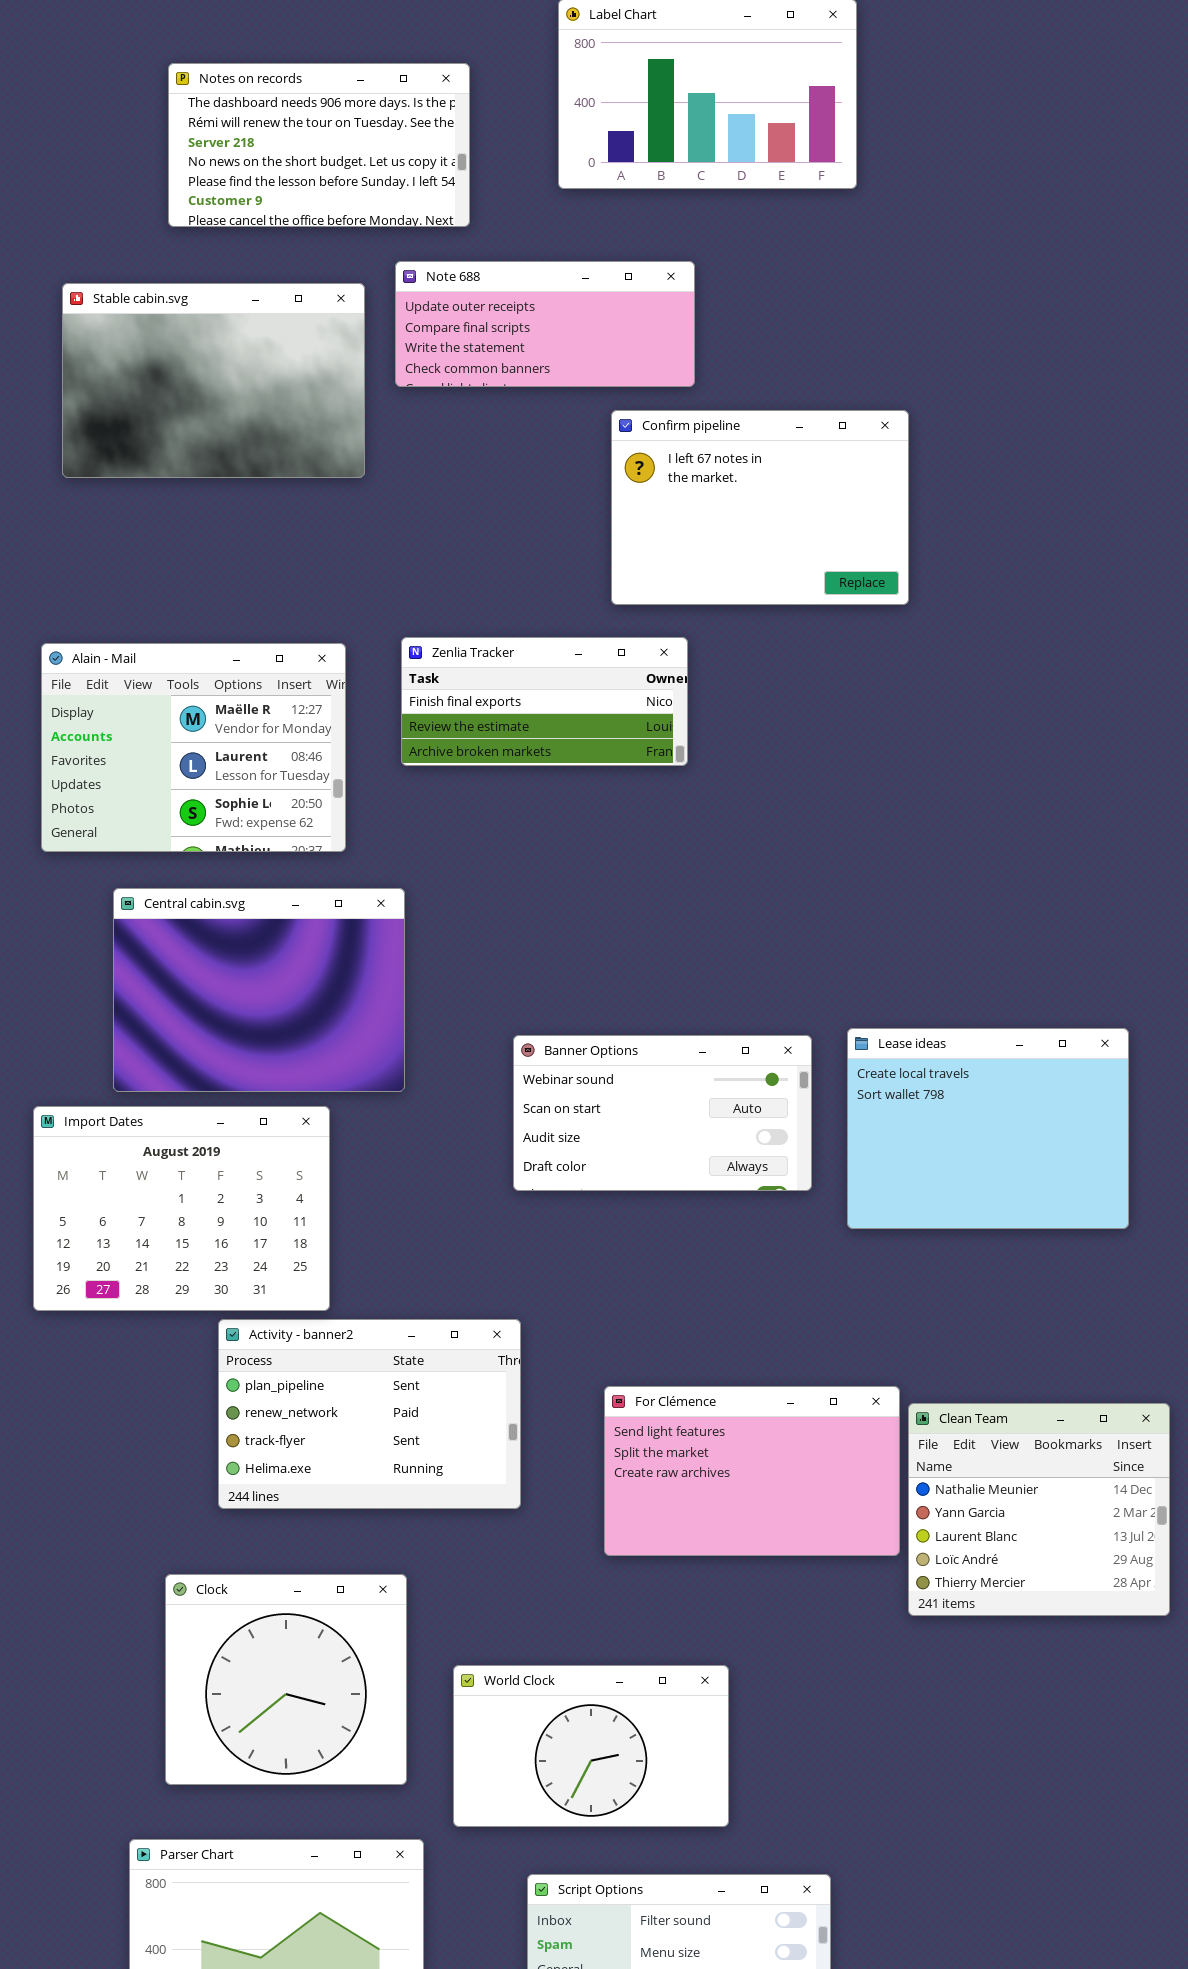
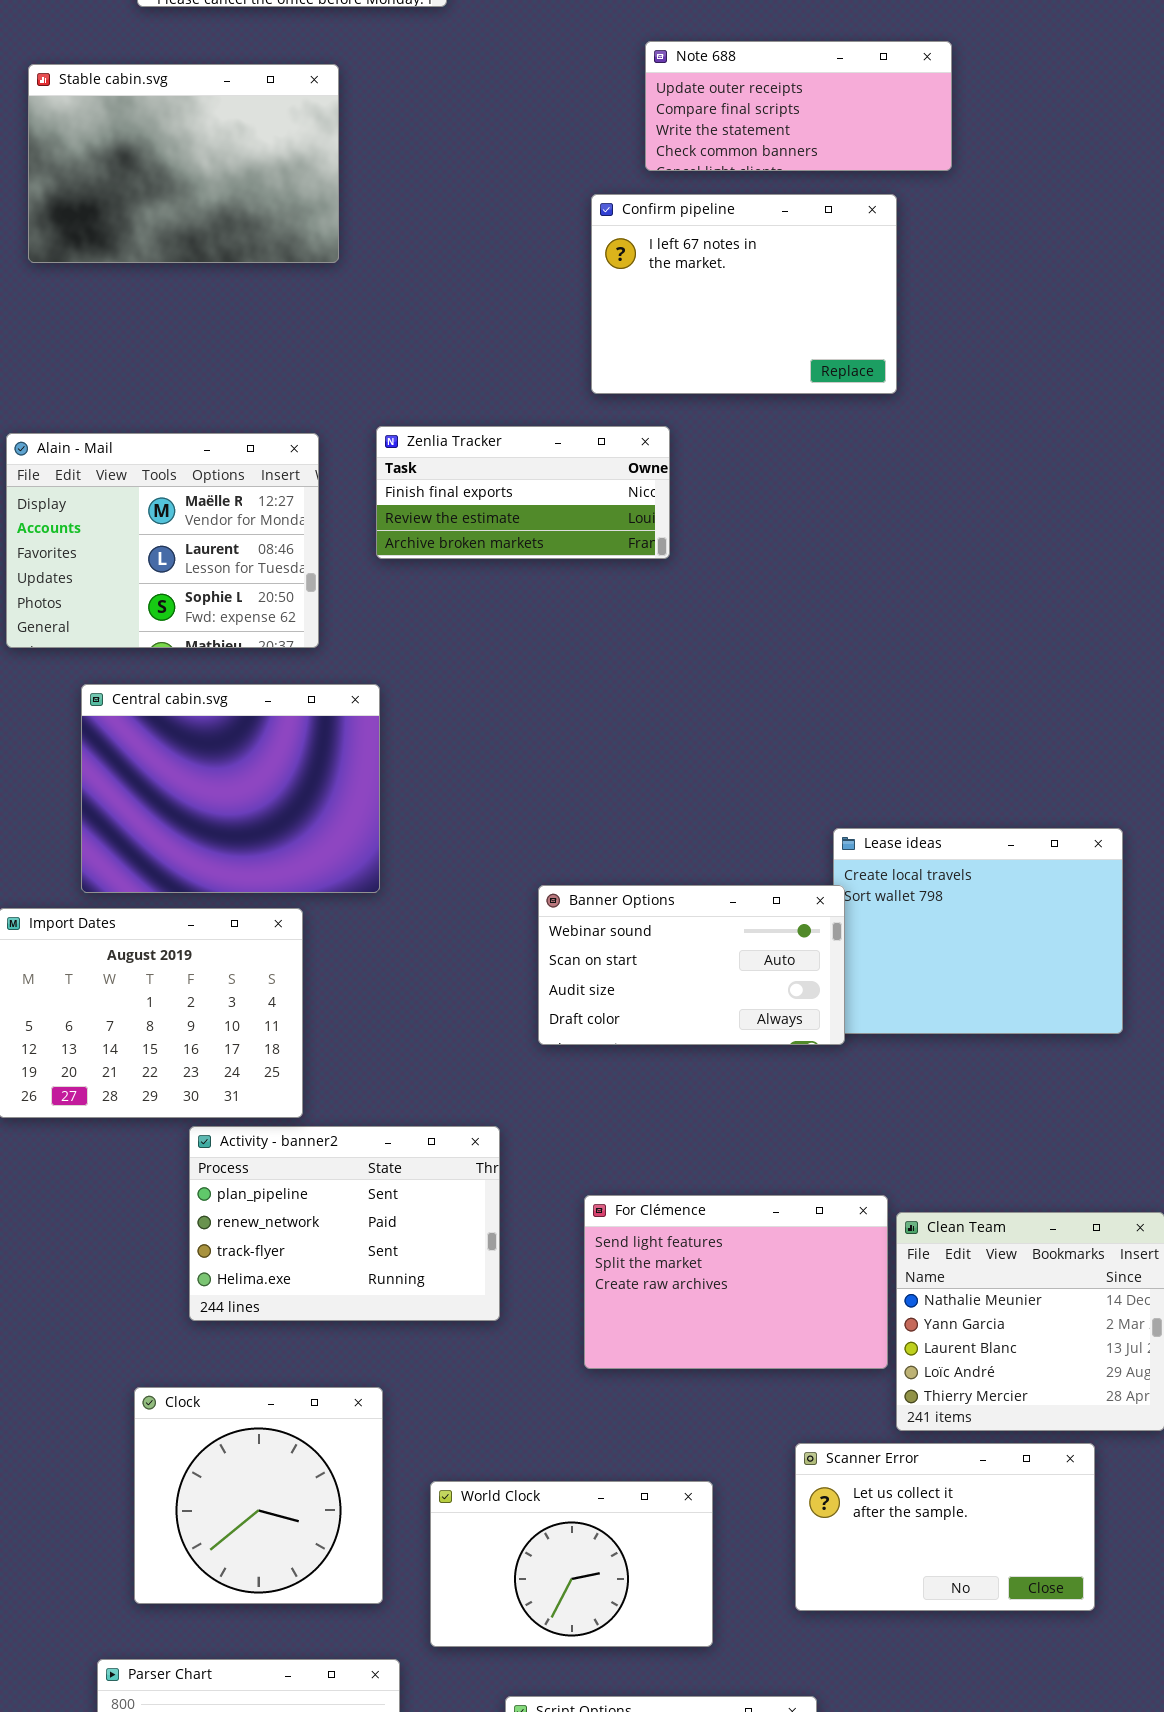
Note 688: [395,261,695,387] -> [645,41,952,171], moved
Banner Options: [513,1035,812,1191] -> [538,885,845,1045], moved
Scanner Error: none -> [795,1443,1095,1611], opened

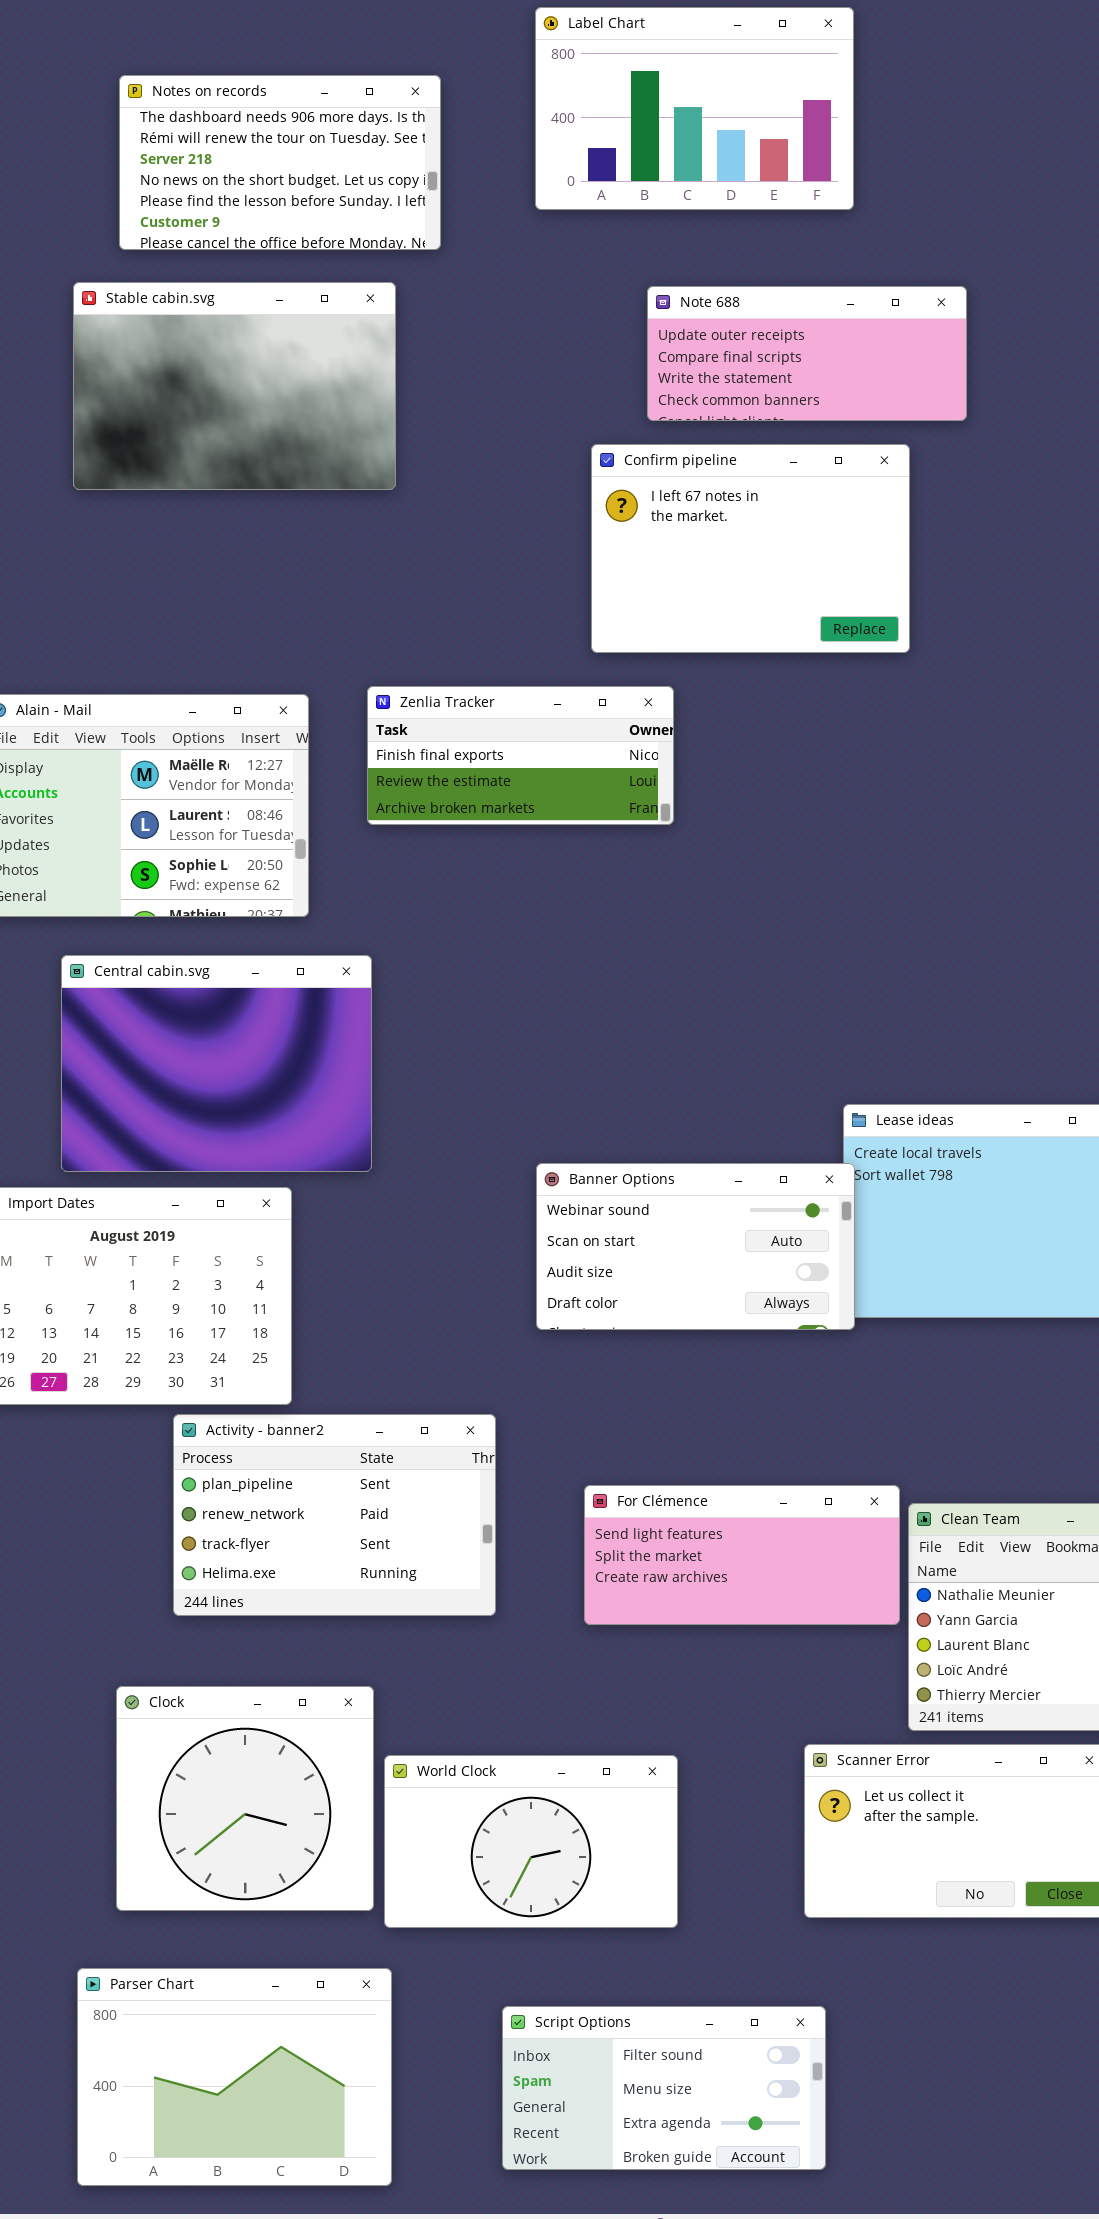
Stable cabin.svg: [28,64,339,263] -> [73,282,396,490], moved
For Clémence: [584,1195,888,1369] -> [584,1485,900,1625], resized
World Clock: [430,1481,713,1647] -> [384,1755,678,1928], moved

